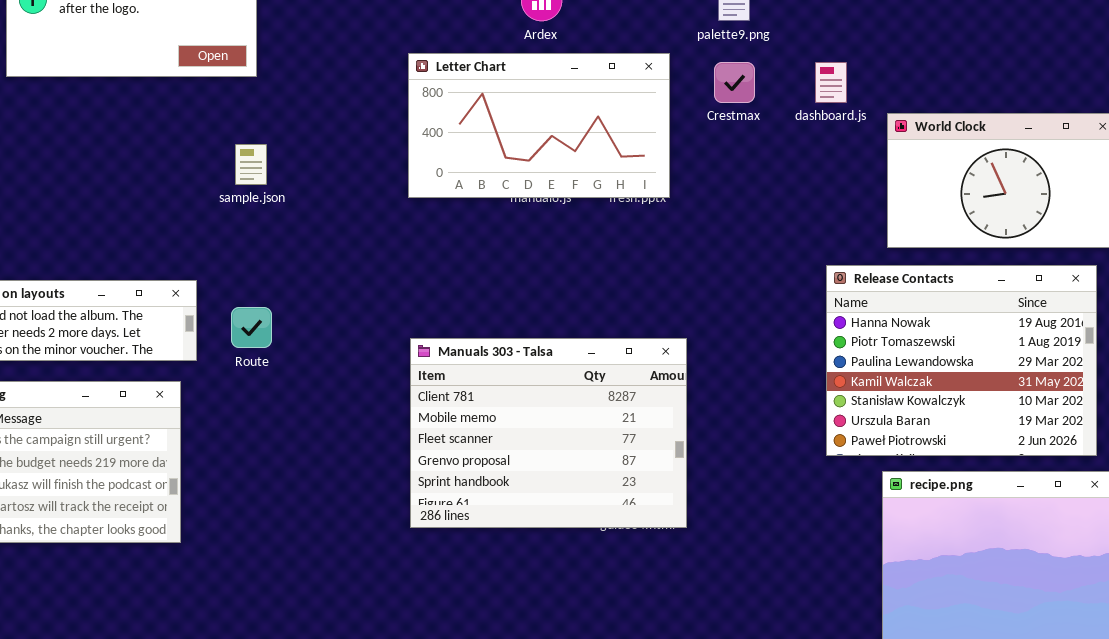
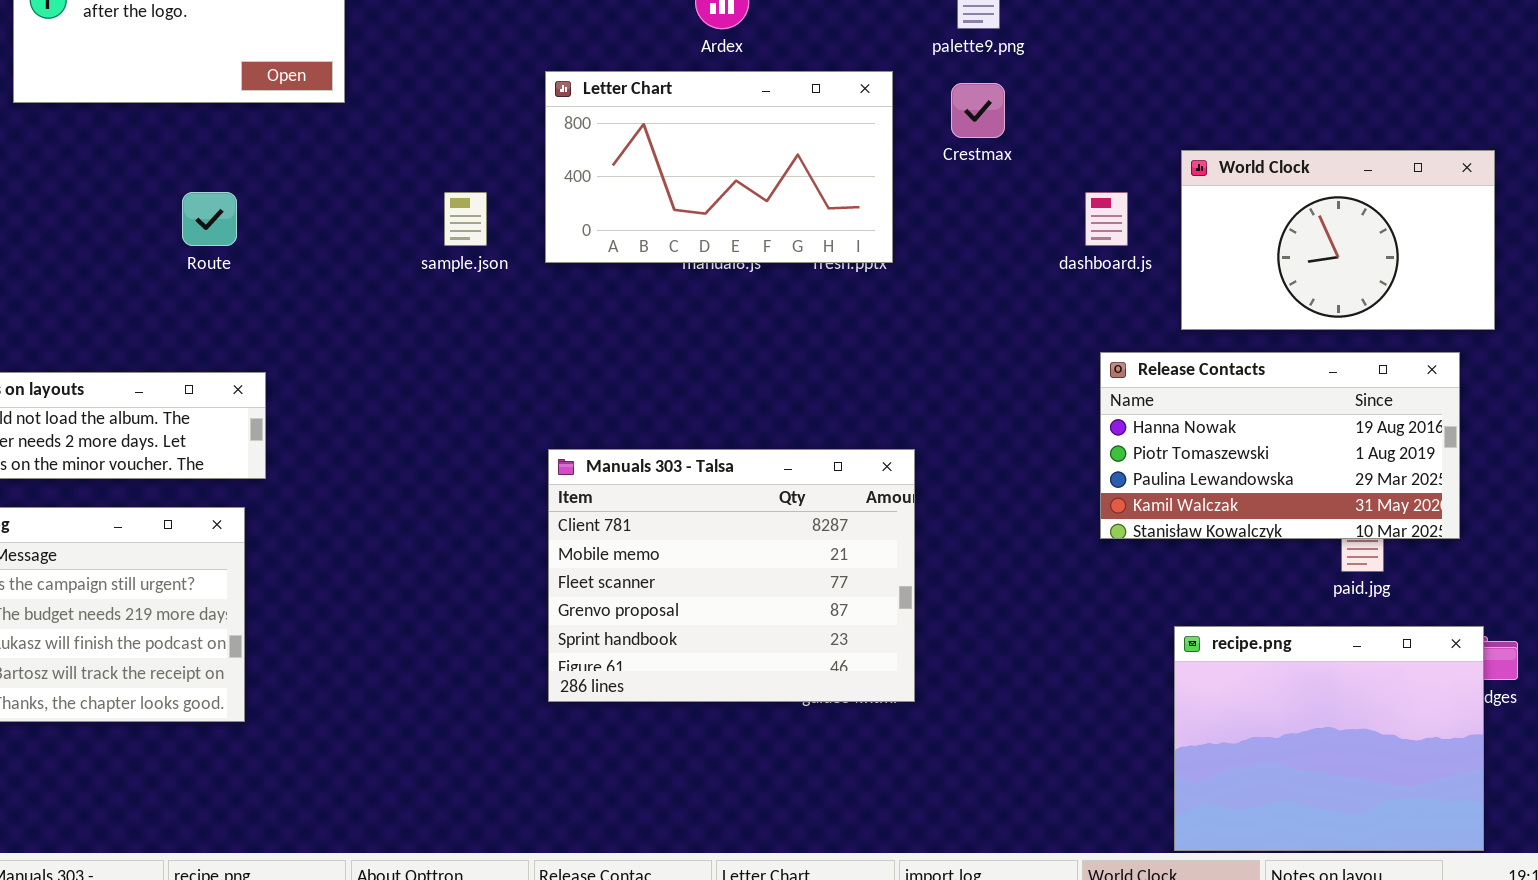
dashboard.js: [815,62,847,103] -> [1085,192,1128,246], moved
sample.json: [235,144,267,185] -> [444,192,487,246], moved
Release Contacts: [826,265,1097,456] -> [1100,352,1460,539], resized
Route: [231,307,272,348] -> [182,192,237,246], moved

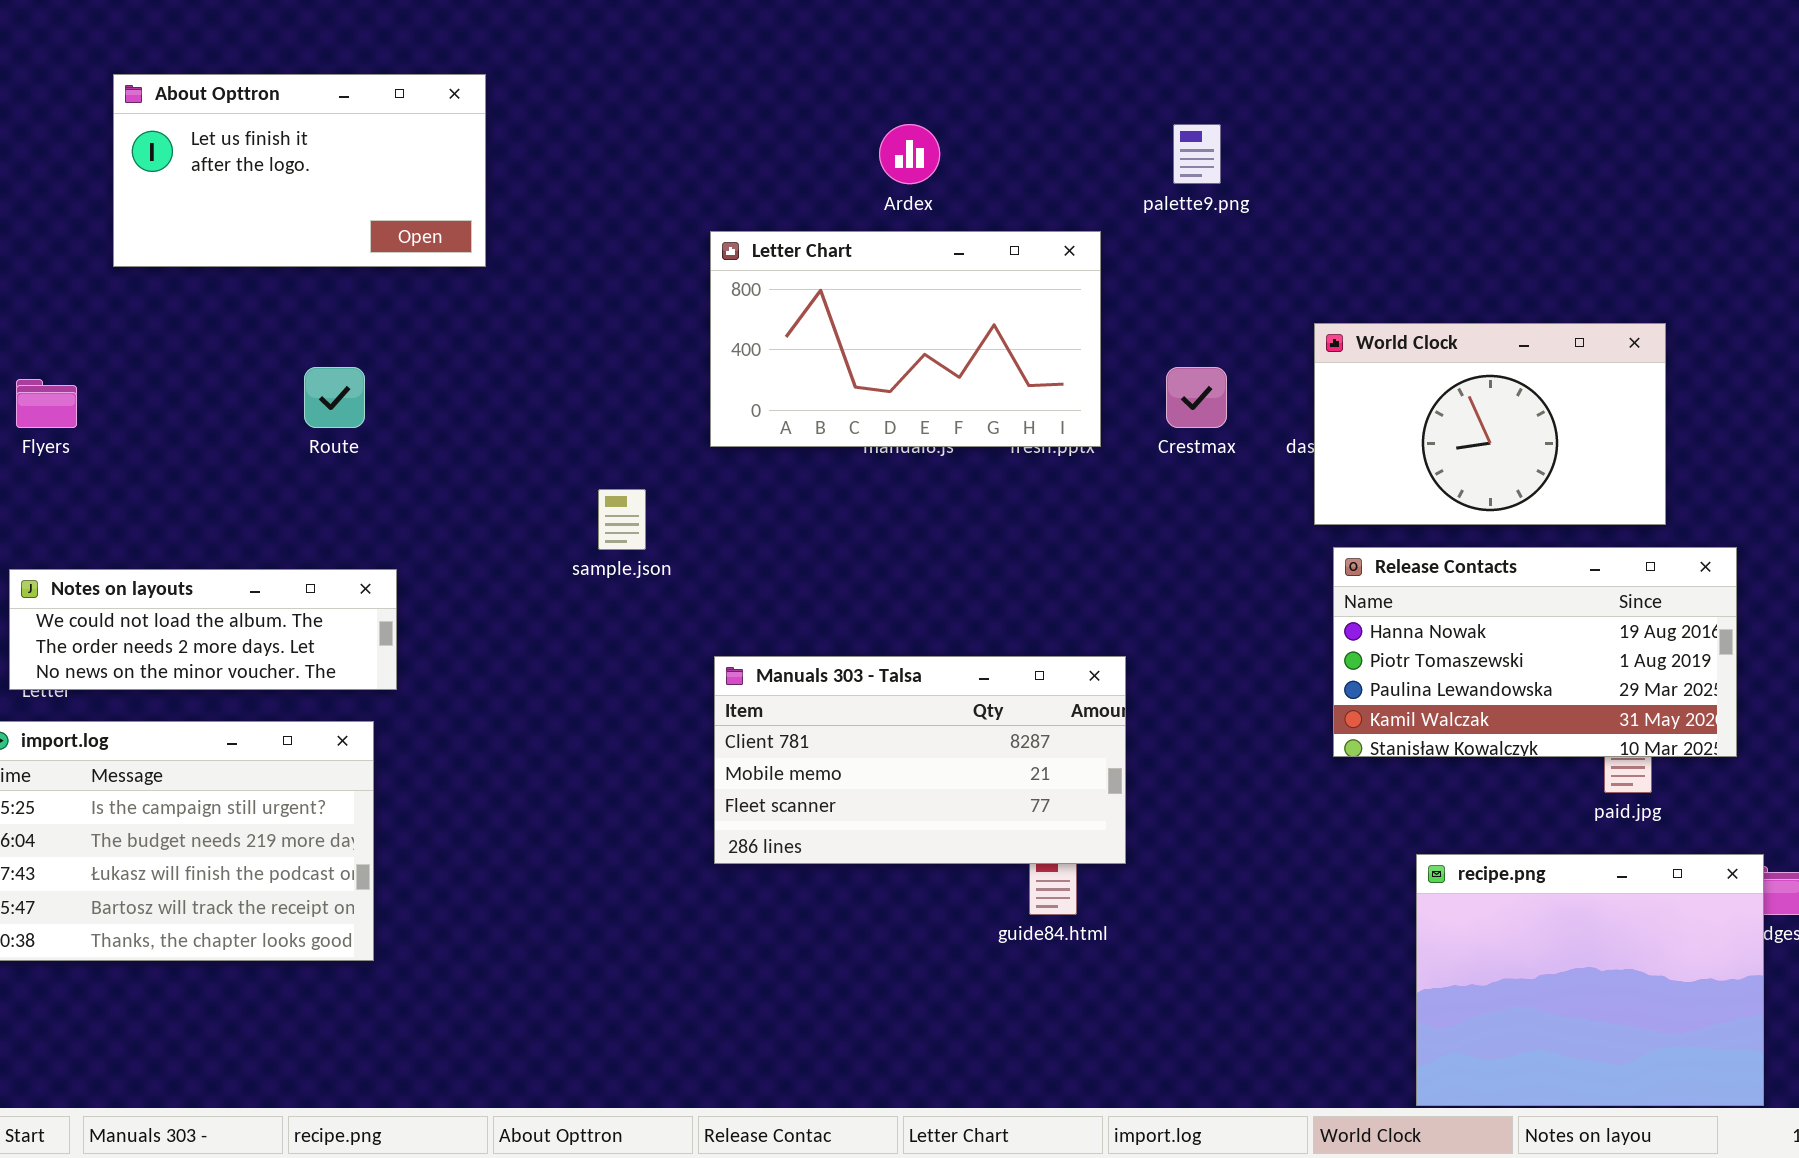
Crestmax: [951,83,1005,138] -> [1166,367,1227,428], moved
World Clock: [1181,150,1495,330] -> [1314,323,1666,525], moved
sample.json: [444,192,487,246] -> [598,489,646,550], moved
Manuals 303 - Talsa: [548,449,915,702] -> [714,656,1126,864], resized

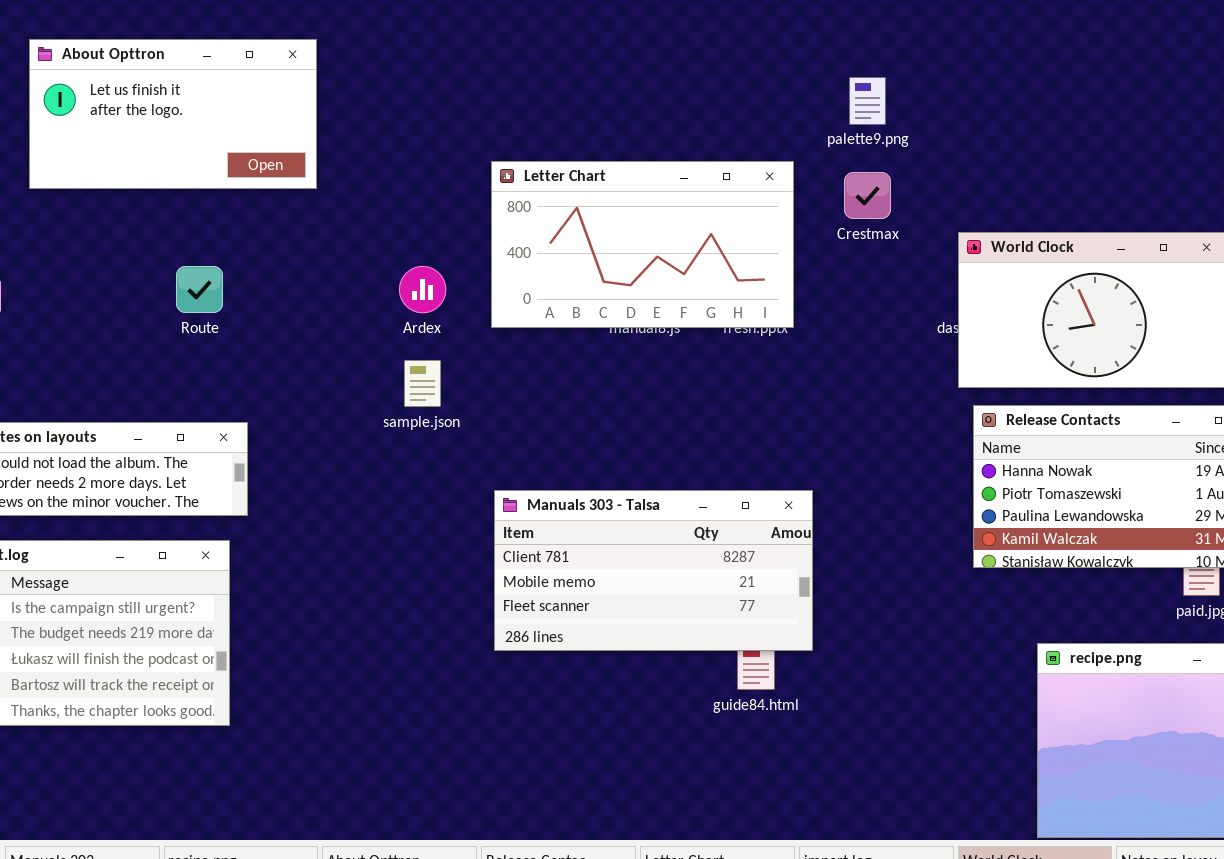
Ardex: [879,124,940,184] -> [399,266,446,313], moved
Crestmax: [1166,367,1227,428] -> [844,172,891,219], moved

